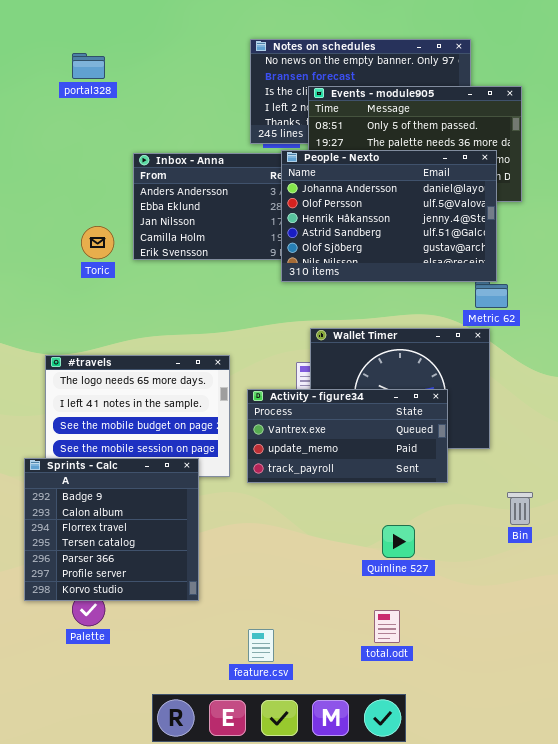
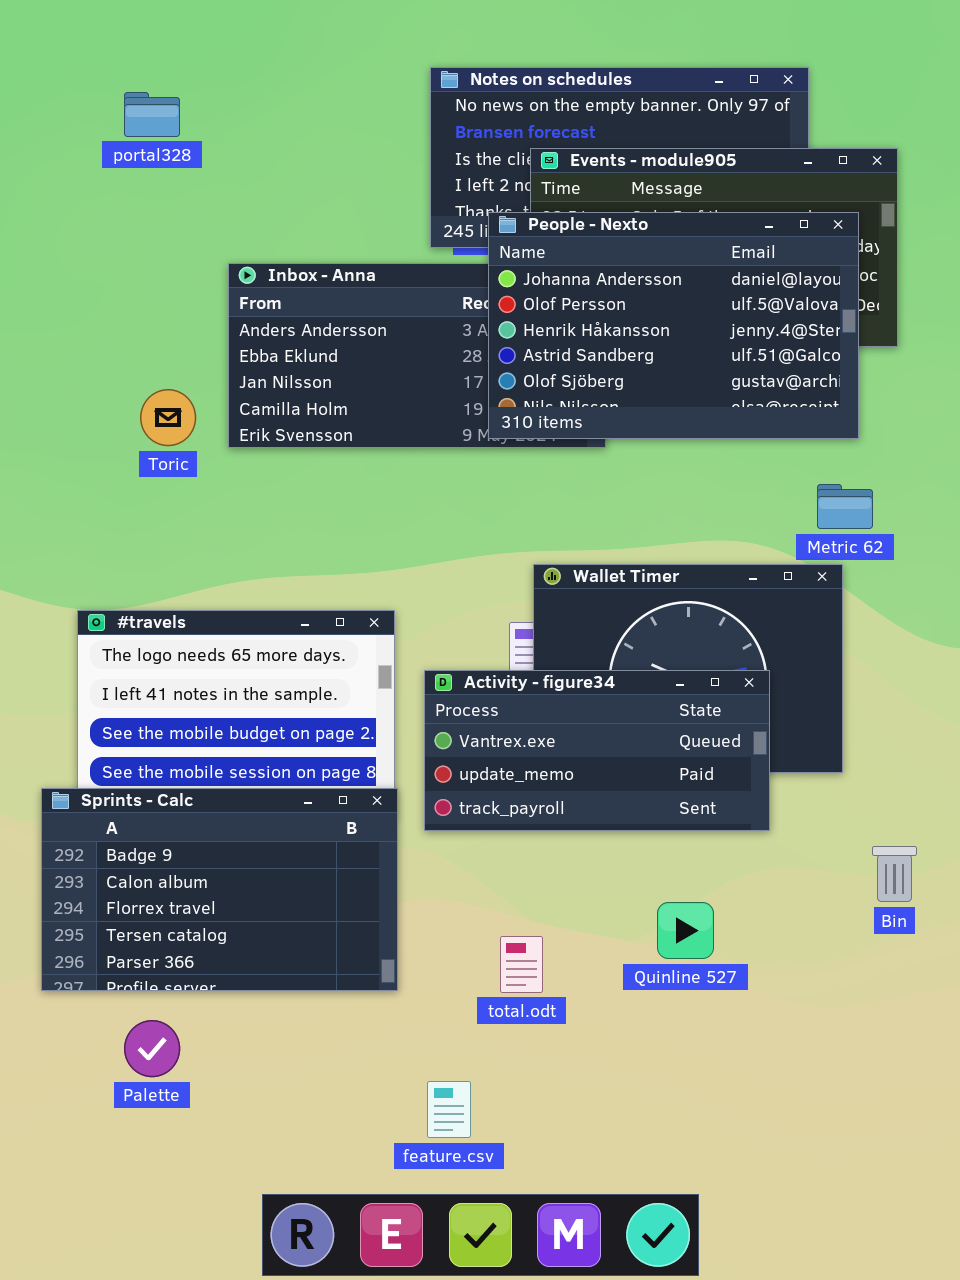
People - Nexto: [281,150,497,282] -> [488,212,859,439], moved
Sprints - Calc: [24,458,199,601] -> [41,788,398,991], resized
total.odt: [374,610,400,643] -> [500,936,543,993], moved

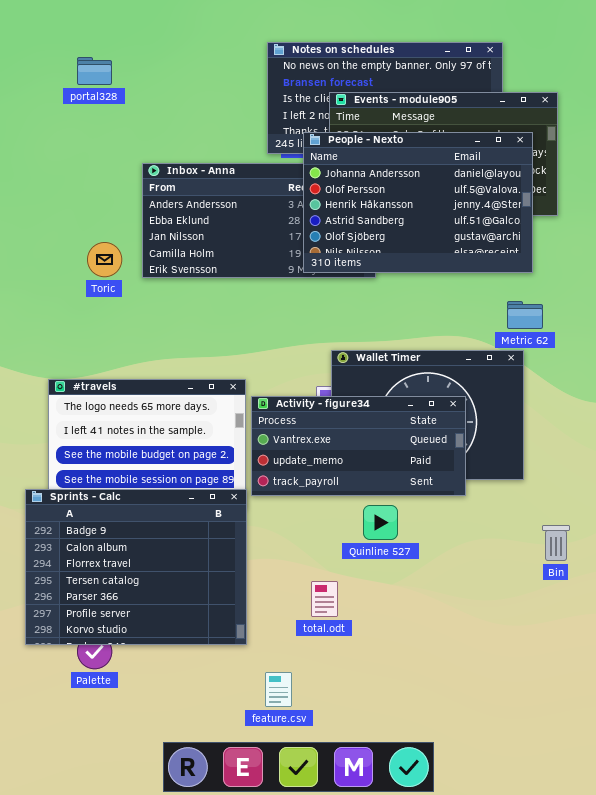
Activity - figure34: [424,670,770,831] -> [251,396,466,496], moved
Sprints - Calc: [41,788,398,991] -> [25,489,247,645], resized
Quinline 527: [657,902,714,959] -> [363,505,398,540], moved

